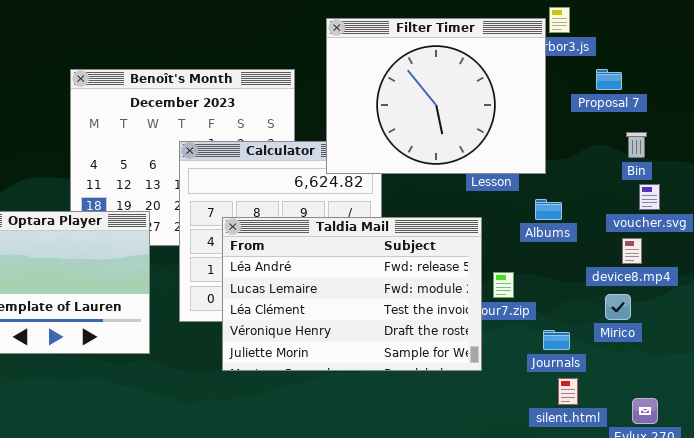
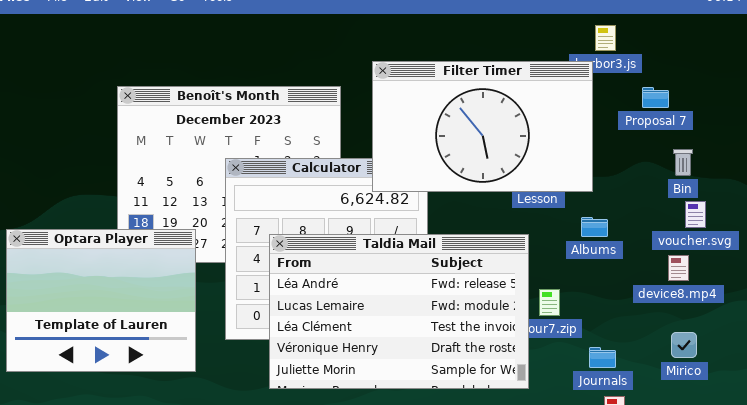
Filter Timer: [326,18,546,174] -> [372,61,593,192], resized
Mirico: [605,294,631,320] -> [671,332,697,358], moved

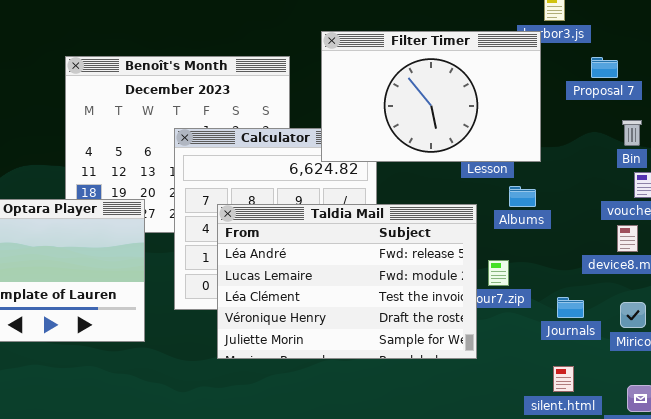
Albums: [581,217,608,237] -> [509,186,536,207], moved
Journals: [589,347,616,368] -> [557,297,584,318], moved

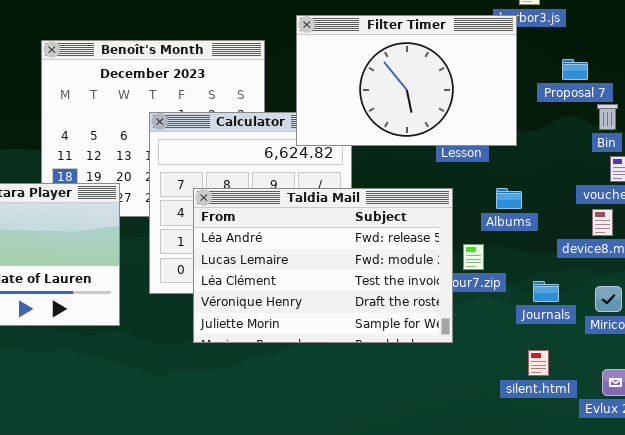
Proposal 7: [591,57,618,78] -> [562,59,588,80], moved
Albums: [509,186,536,207] -> [496,188,522,209], moved

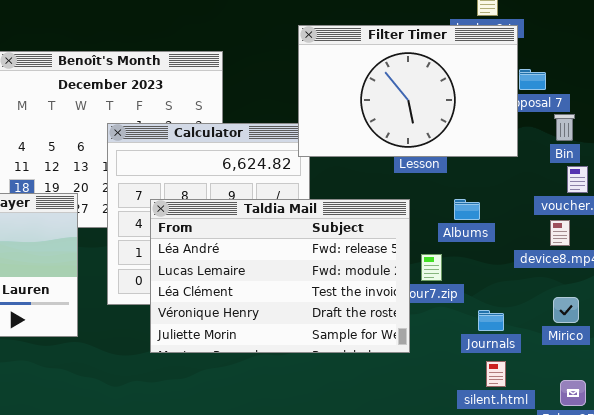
Filter Timer: [296,15,517,146] -> [298,25,518,157], moved
Journals: [533,281,559,302] -> [478,310,504,331], moved

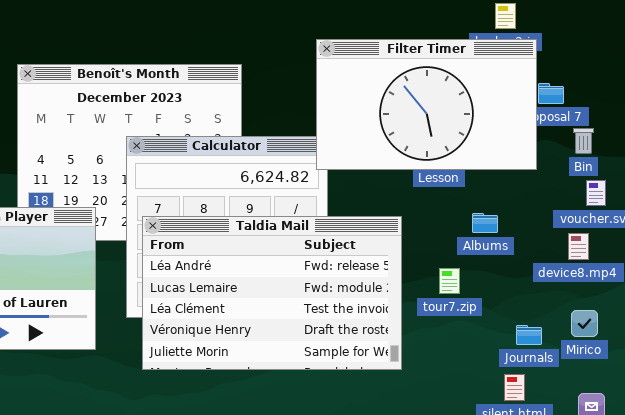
Taldia Mail: [150,199,410,353] -> [142,216,402,370], moved
Journals: [478,310,504,331] -> [516,325,542,345], moved

